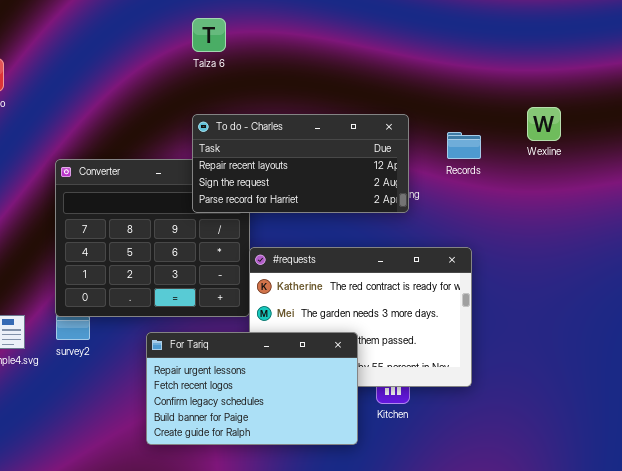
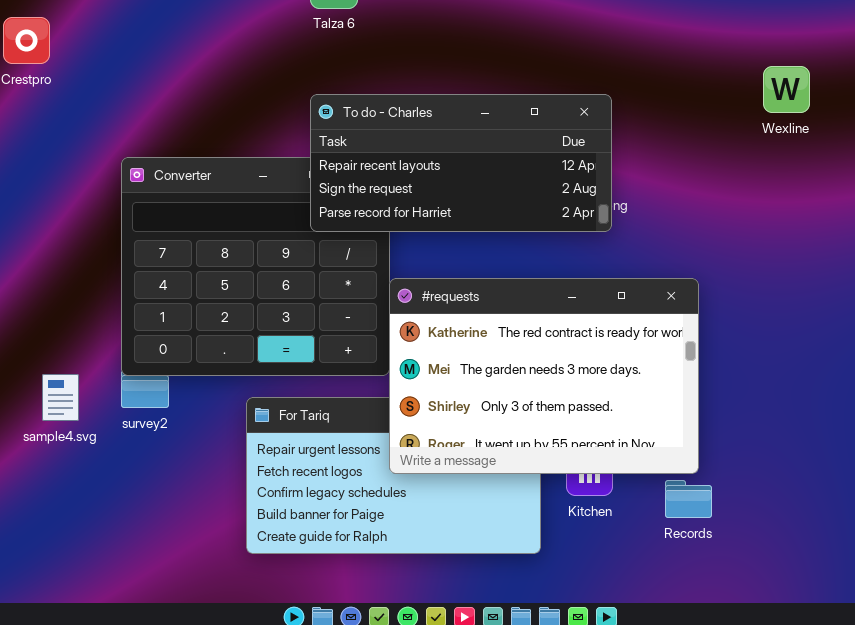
Wexline: [527,107,561,141] -> [763,66,810,113], moved
Records: [447,132,481,159] -> [665,480,712,518], moved
#requests: [249,247,472,387] -> [389,278,699,474], raised

